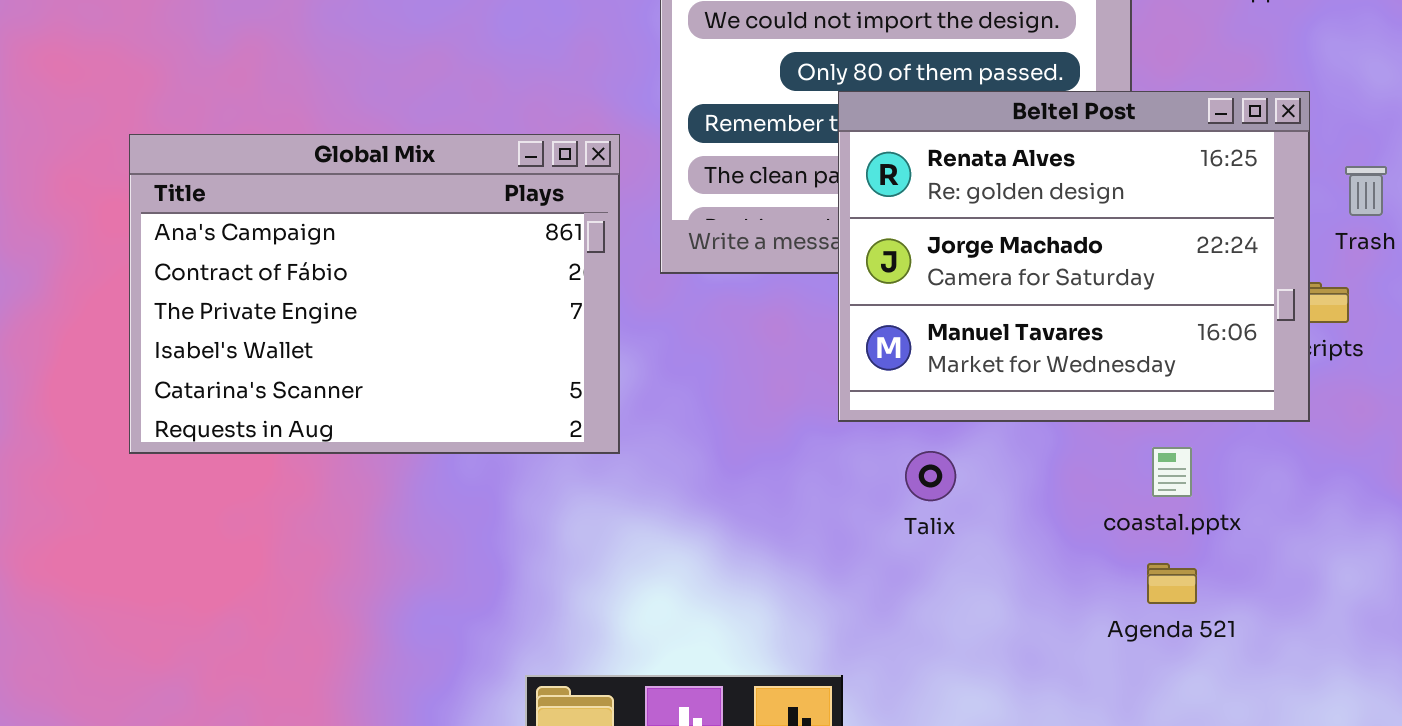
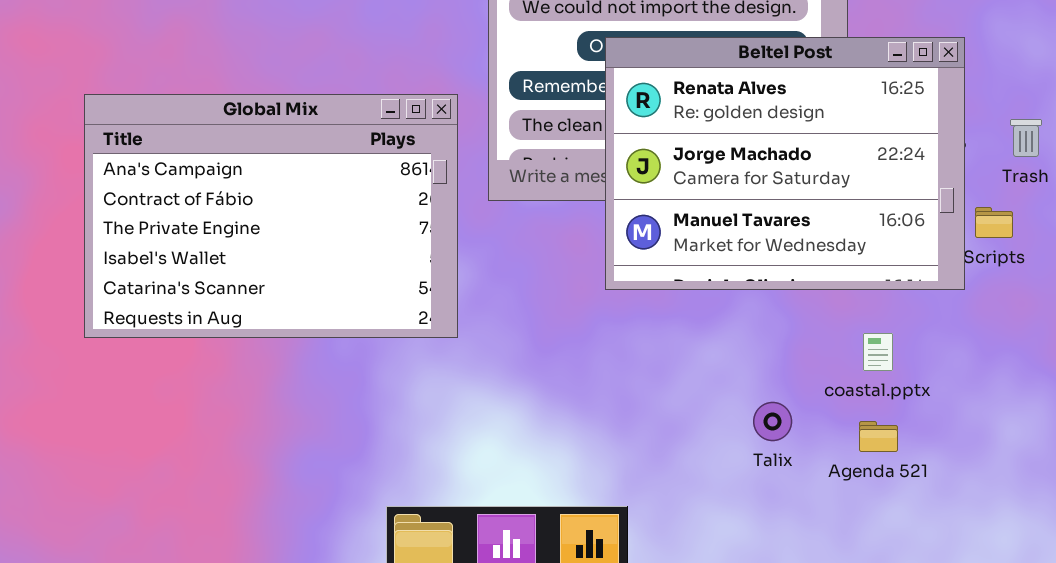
Beltel Post: [838,91,1310,422] -> [605,37,965,290], moved
Talix: [905,451,956,501] -> [753,402,792,441], moved

